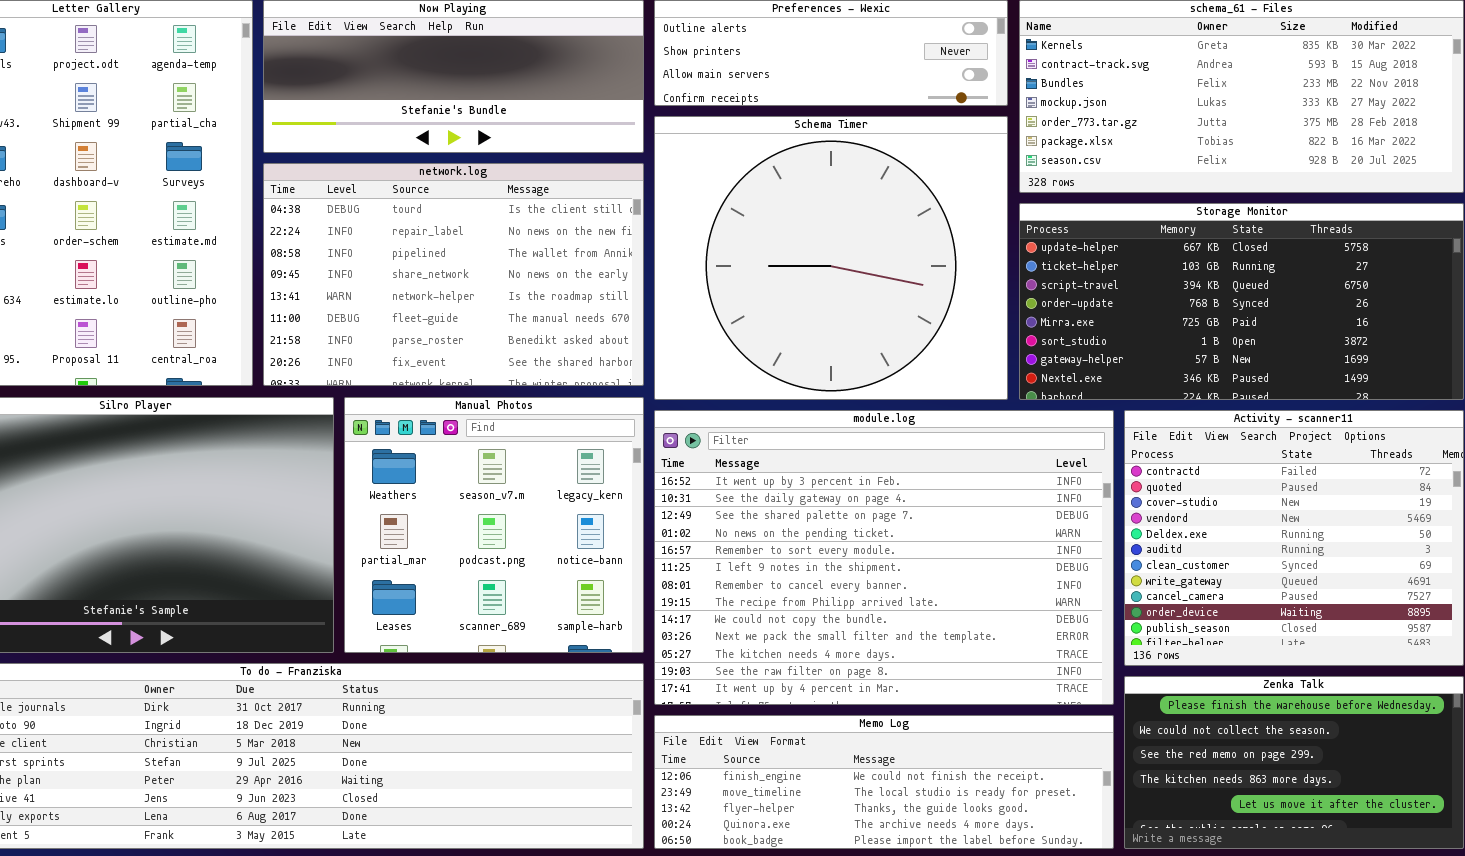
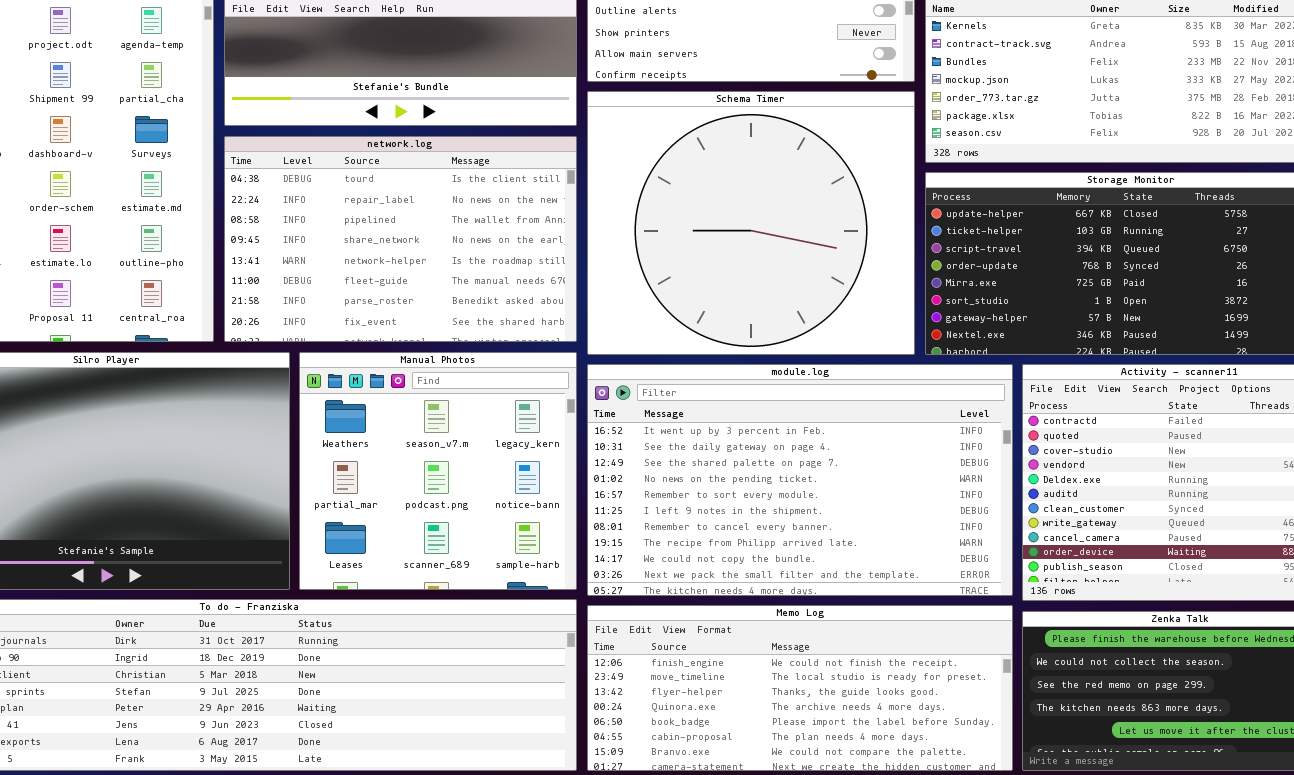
module.log: [654,410,1114,705] -> [587,364,1013,596], resized
Memo Log: [654,715,1114,849] -> [587,605,1013,771], resized

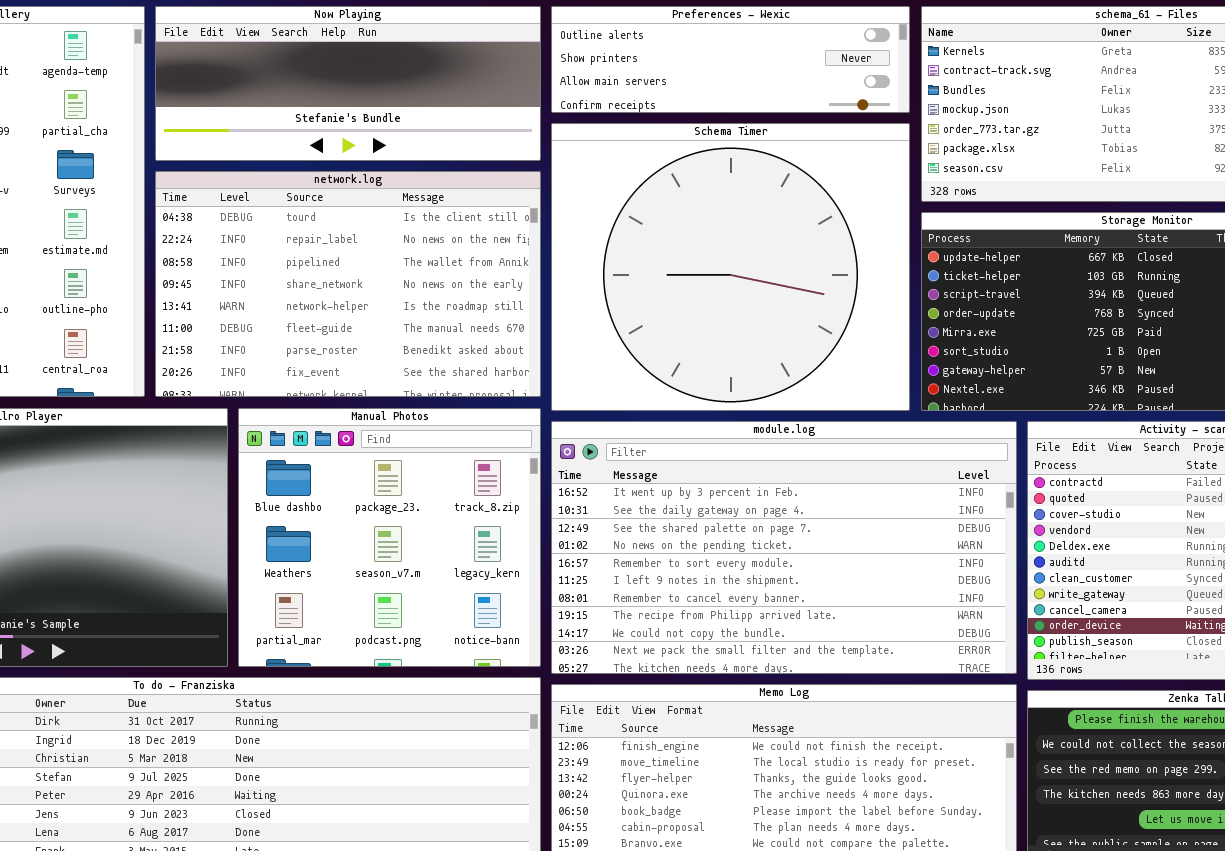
Manual Photos: [299,352,577,590] -> [238,408,541,667], scrolled up 1 row

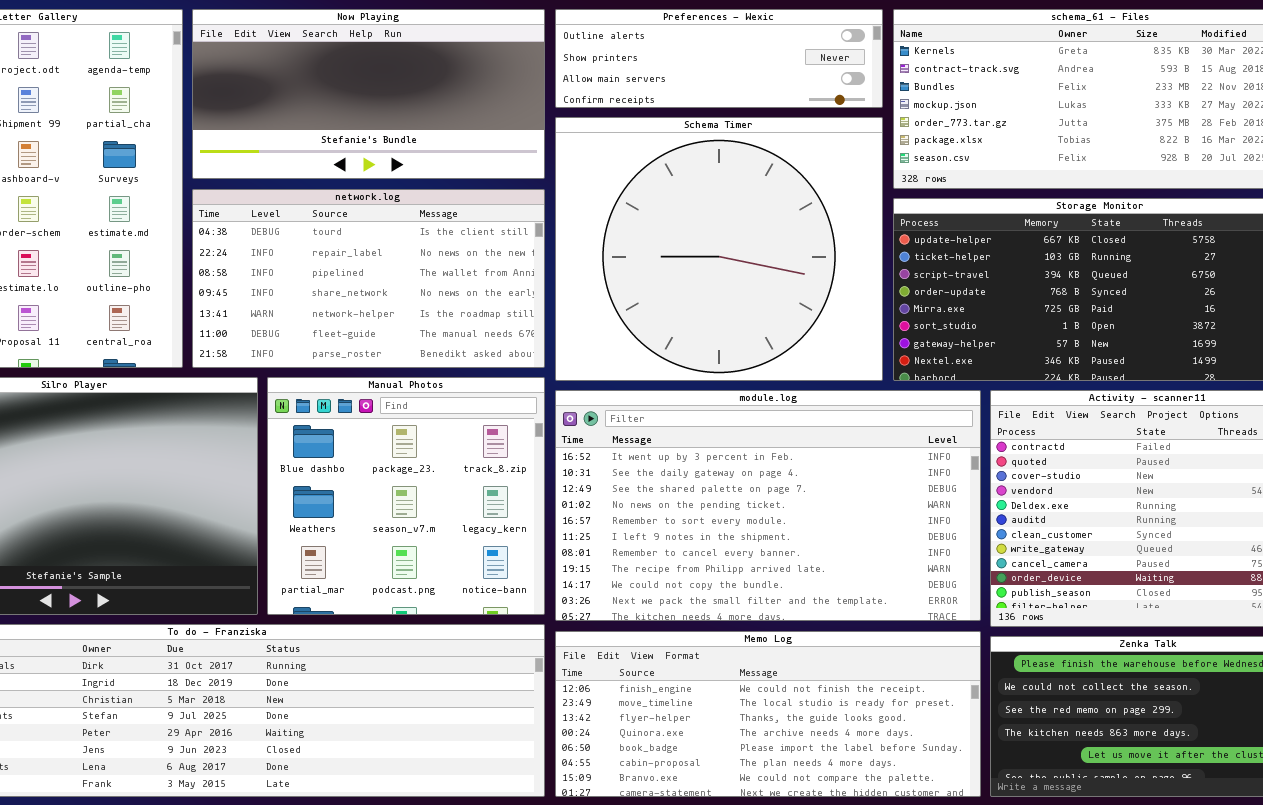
Now Playing: [155,6,541,161] -> [192,9,545,179], resized
network.log: [155,171,541,397] -> [192,189,545,368], resized

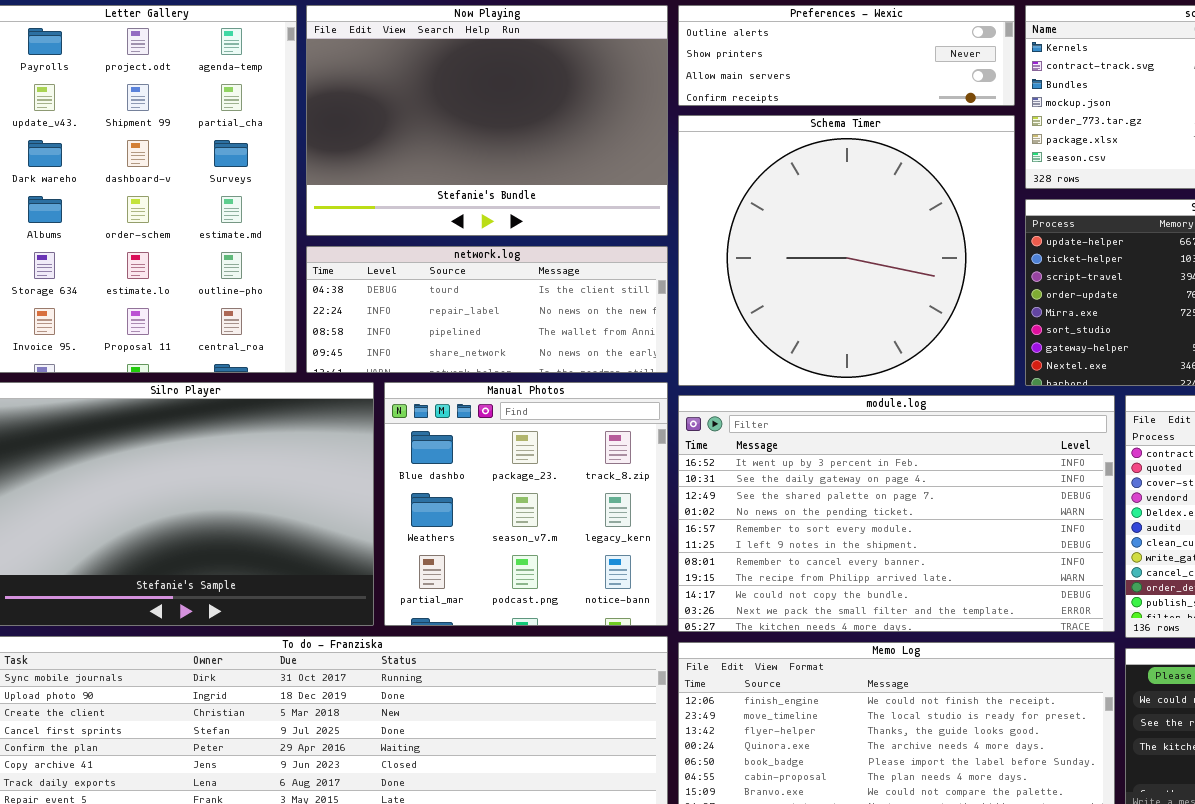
Now Playing: [192,9,545,179] -> [306,5,668,236], resized
network.log: [192,189,545,368] -> [306,246,668,373], resized

